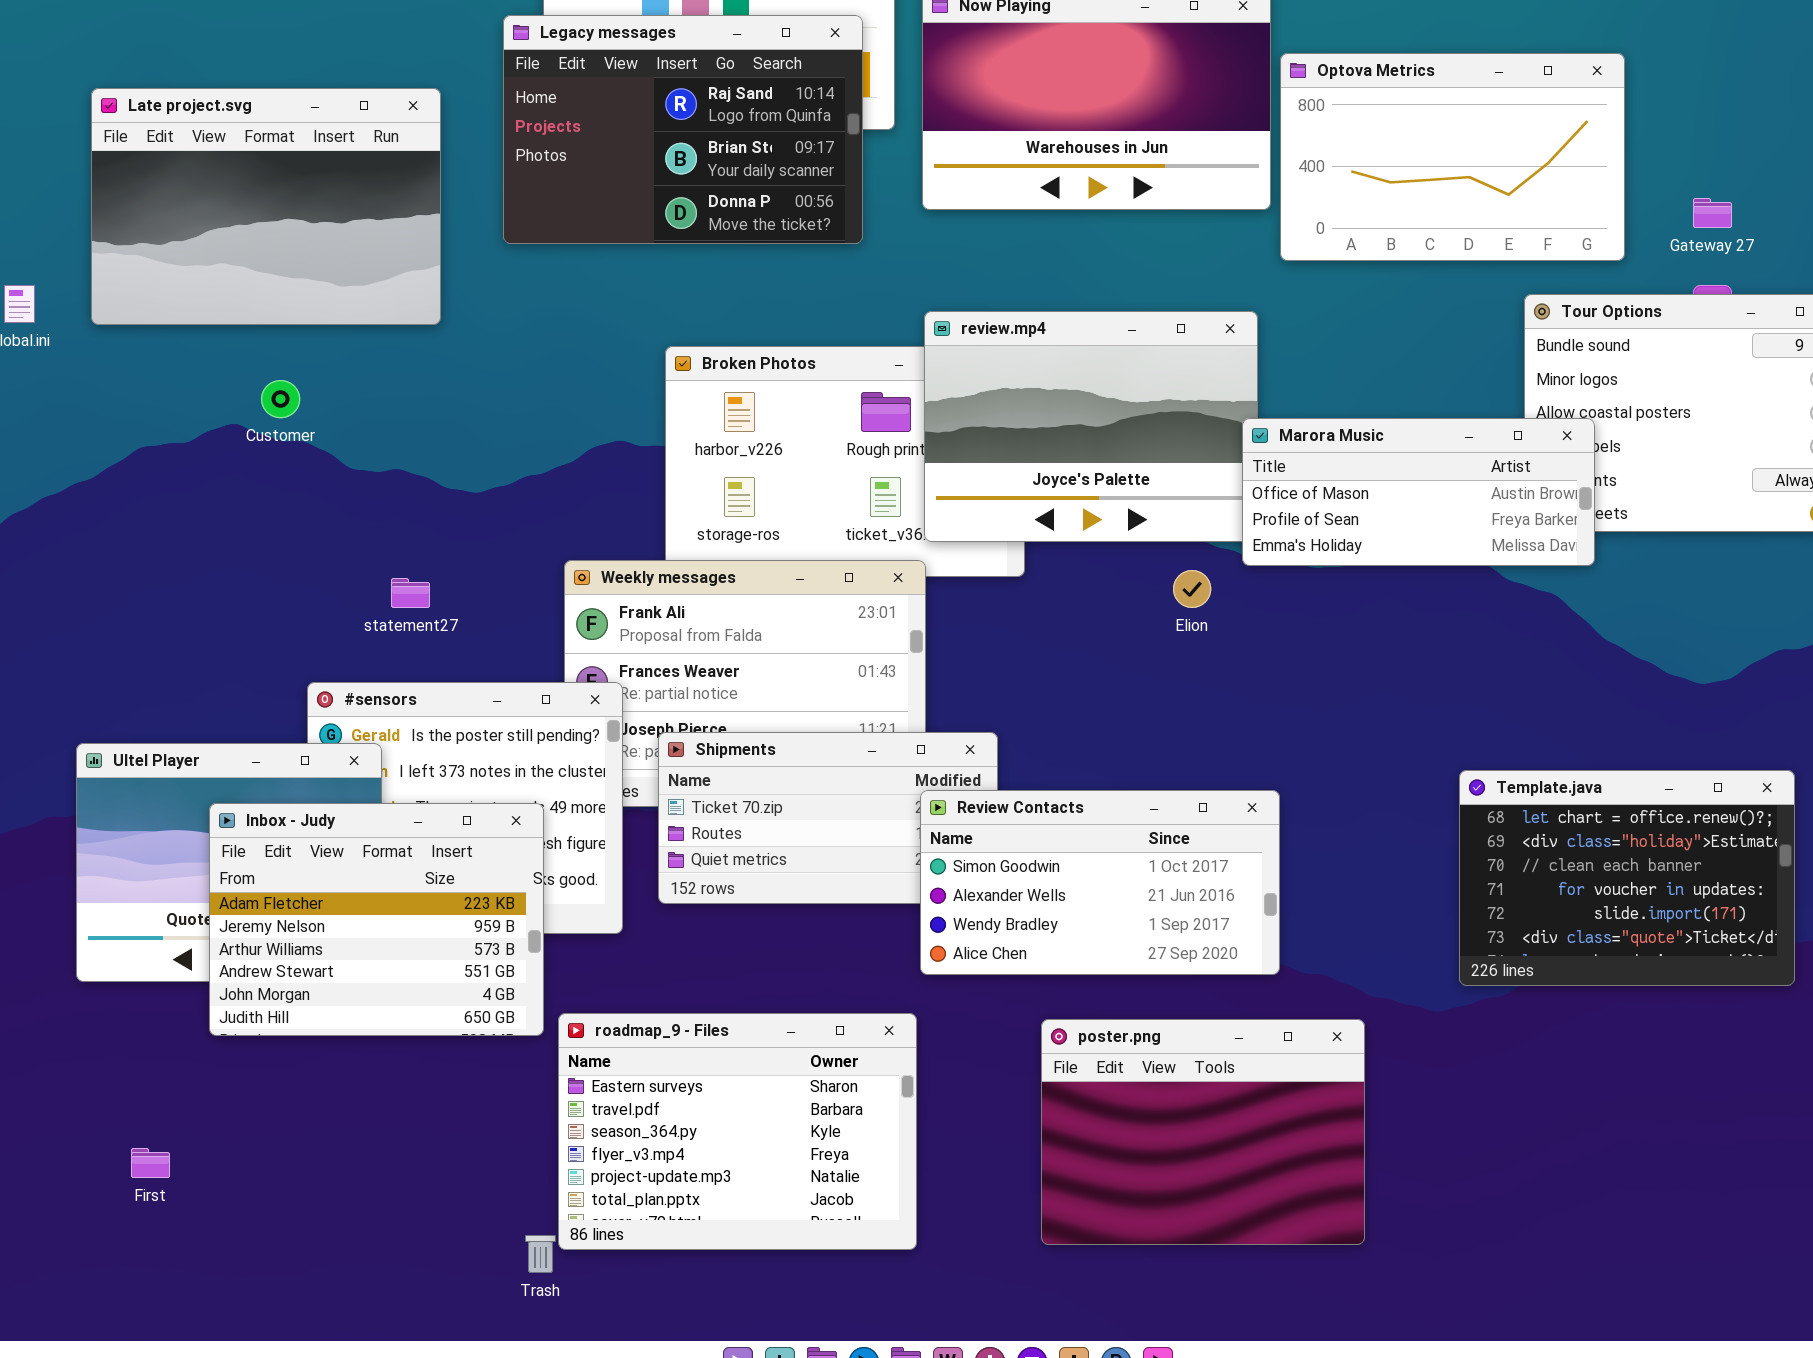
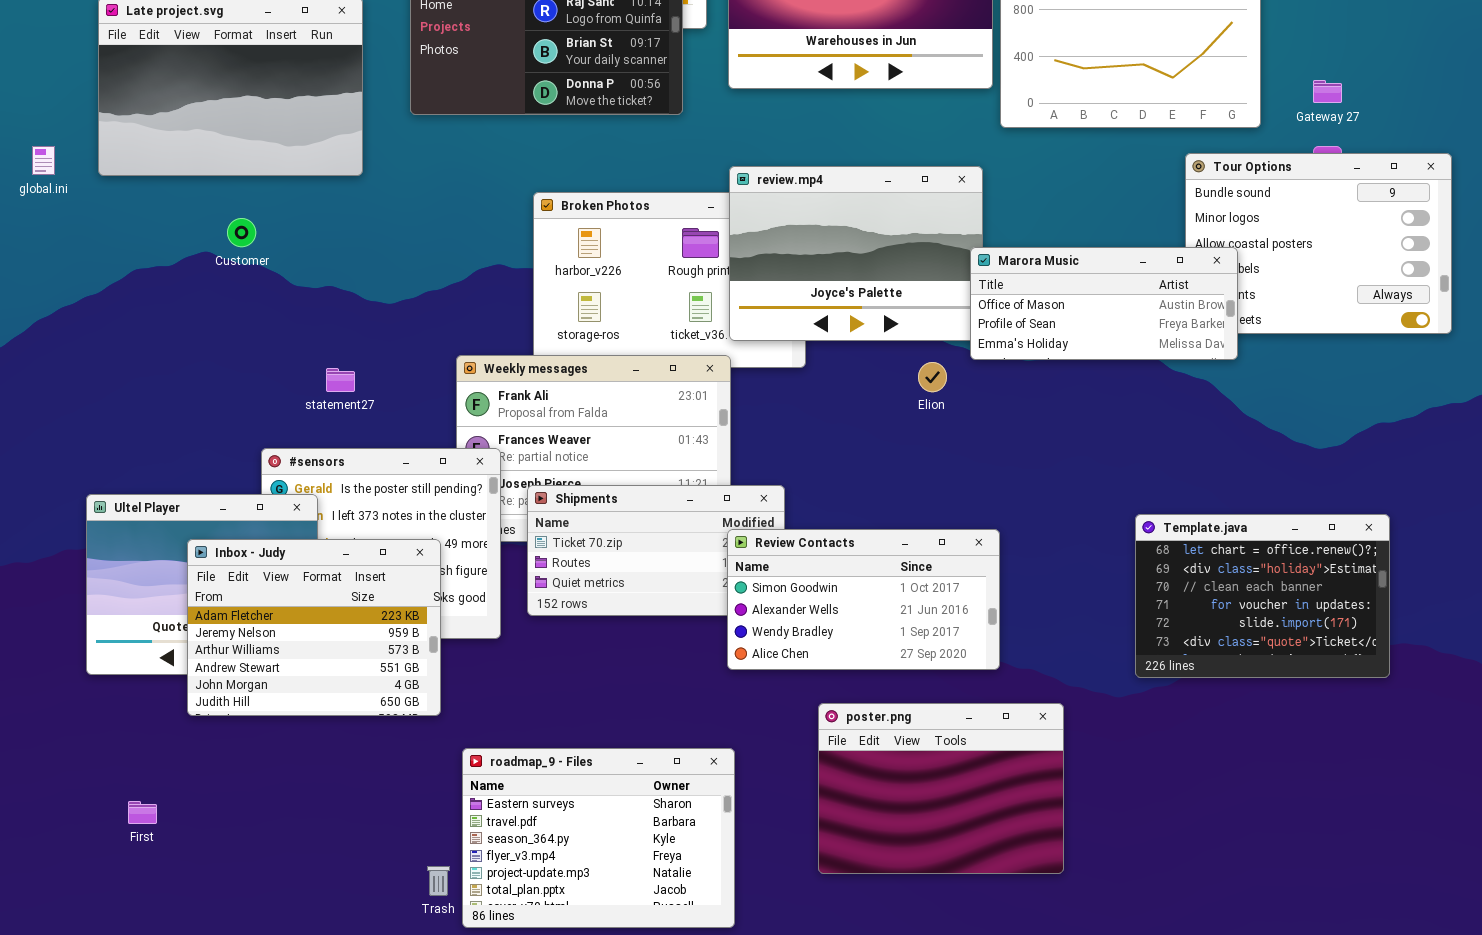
roadmap_9 - Files: [558,1013,917,1250] -> [462,748,735,928], moved

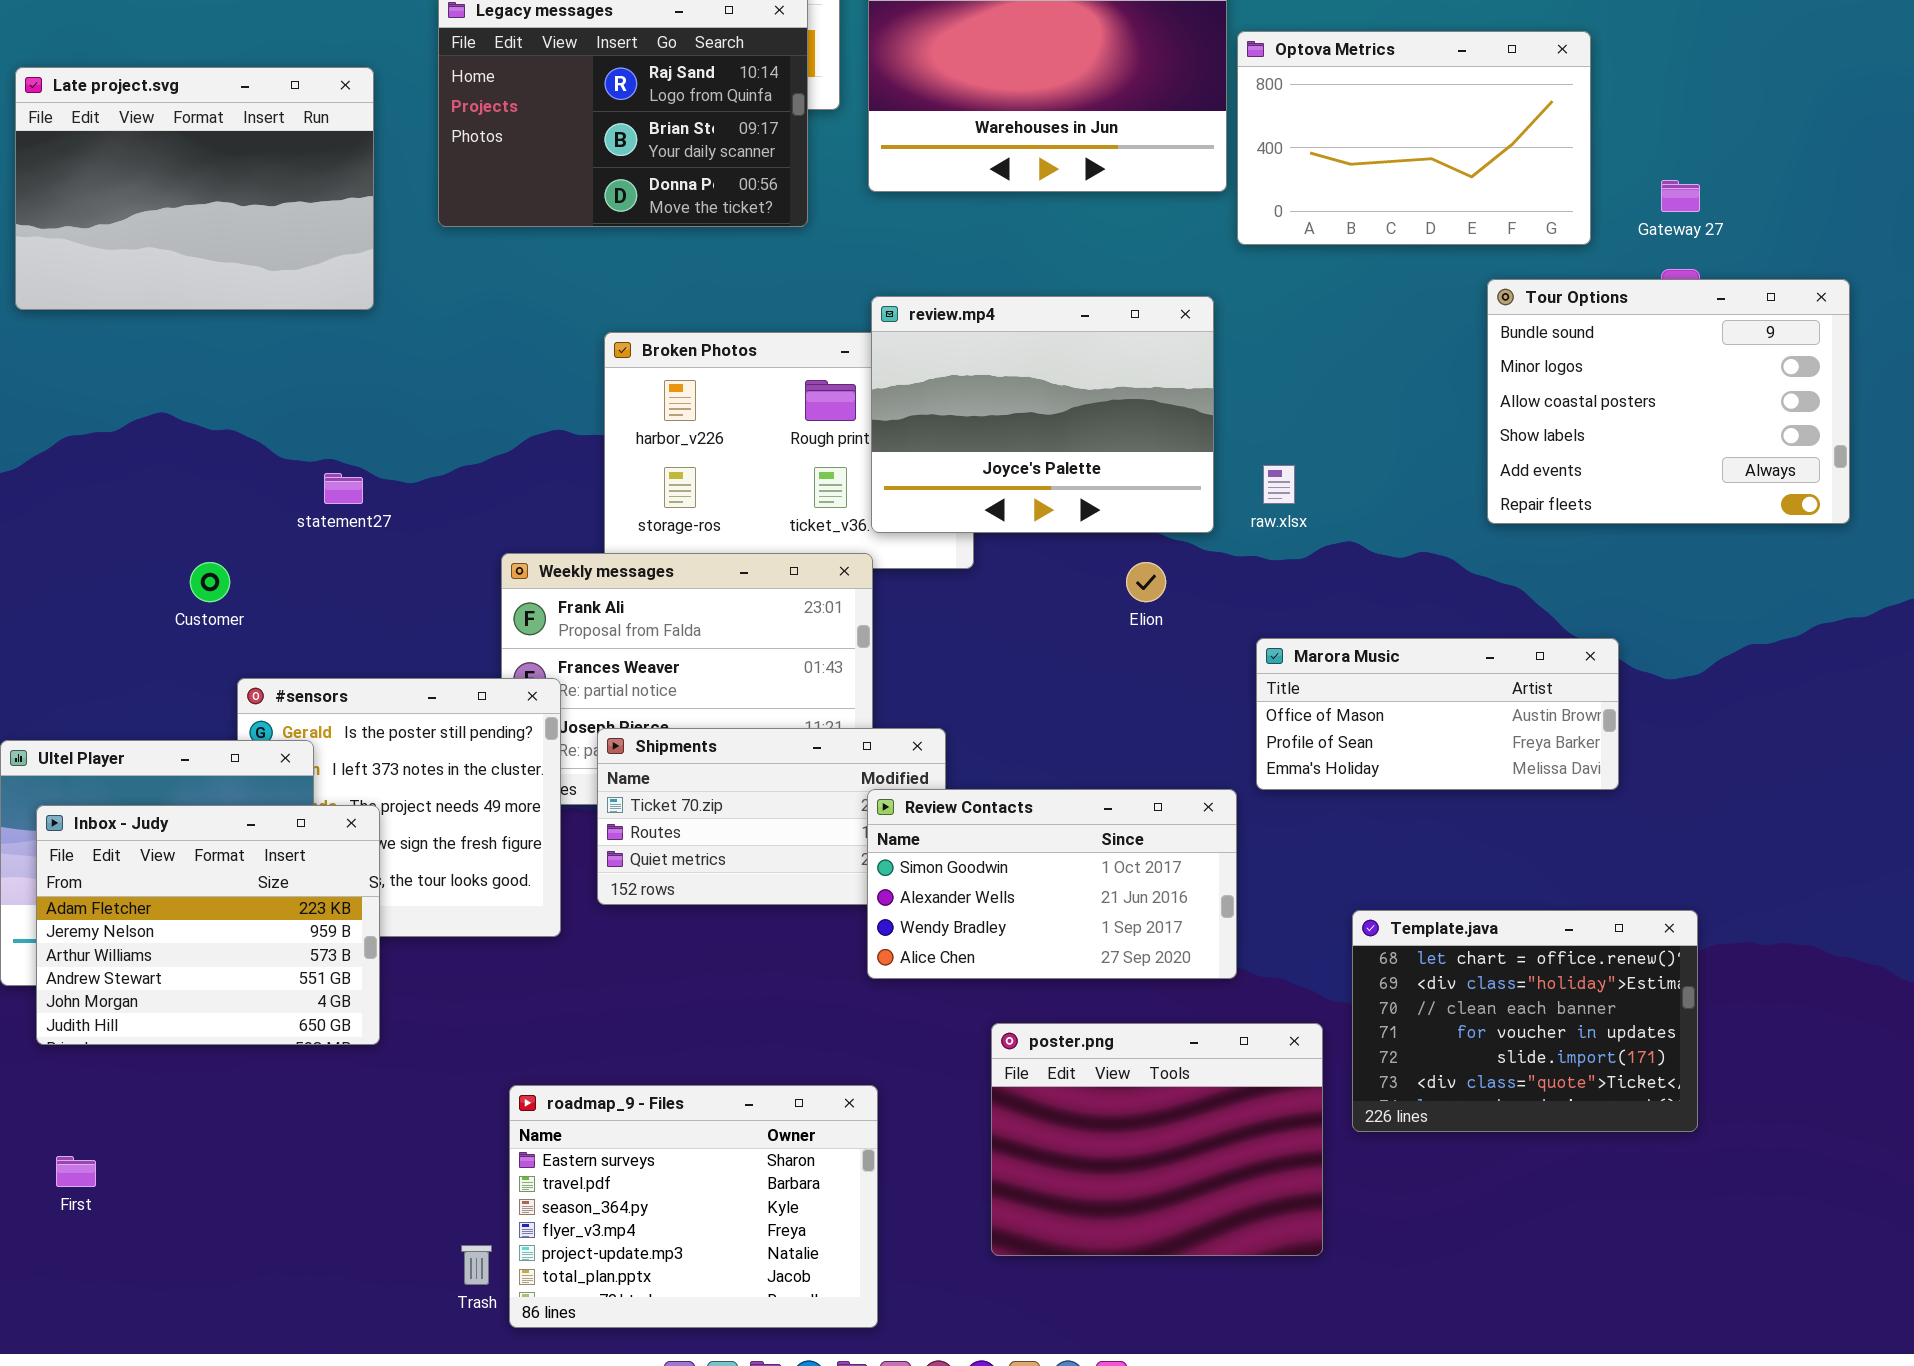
Customer: [227,218,256,247] -> [190,562,230,602], moved
Marora Music: [970,247,1238,360] -> [1256,638,1619,790], moved
statement27: [326,368,355,392] -> [324,473,363,504], moved
Template.java: [1135,514,1390,678] -> [1352,910,1698,1132], moved
Inbox - Judy: [187,539,441,716] -> [36,805,380,1045], moved

